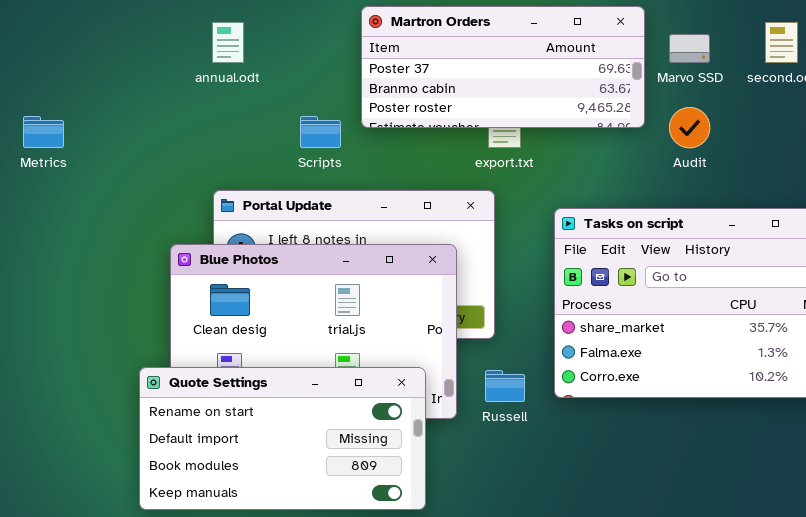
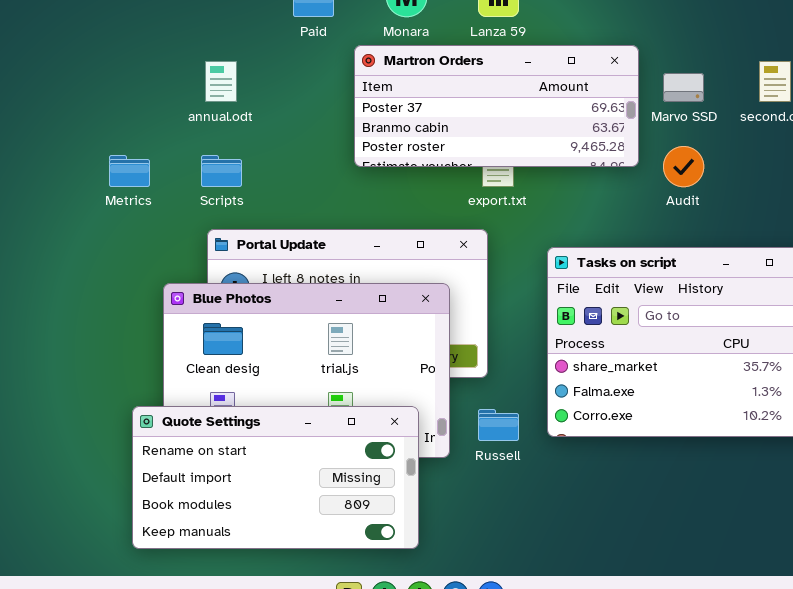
Metrics: [23,116,64,148] -> [109,155,150,187], moved
Scripts: [300,116,341,148] -> [201,155,242,187], moved

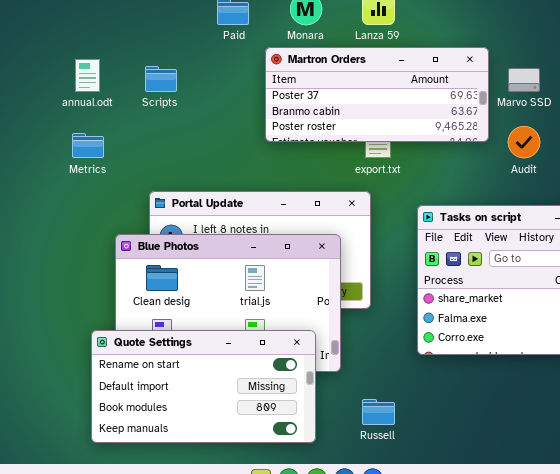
annual.odt: [205,61,237,102] -> [75,59,100,92], moved
Scripts: [201,155,242,187] -> [145,66,177,92], moved
Russell: [478,409,519,441] -> [362,399,395,425], moved

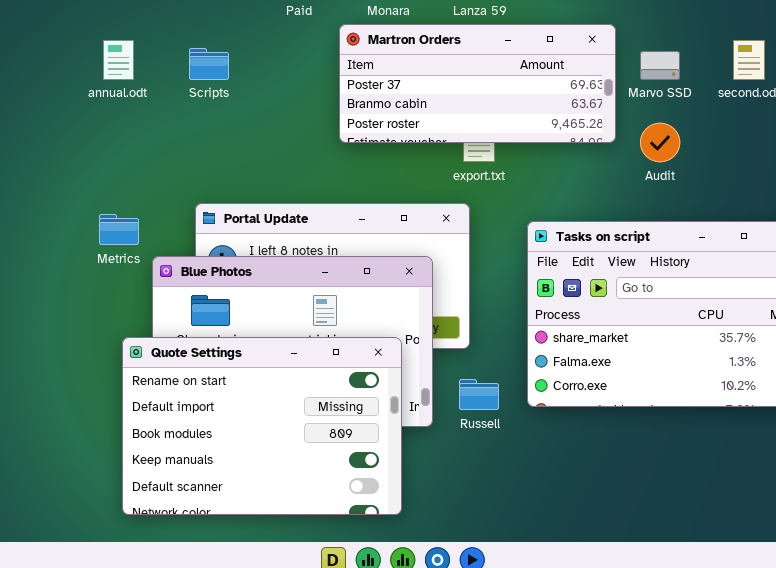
Metrics: [72,133,104,158] -> [99,214,139,245], moved
Quote Settings: [91,330,316,443] -> [122,337,402,515], resized
Russell: [362,399,395,425] -> [459,379,499,410], moved

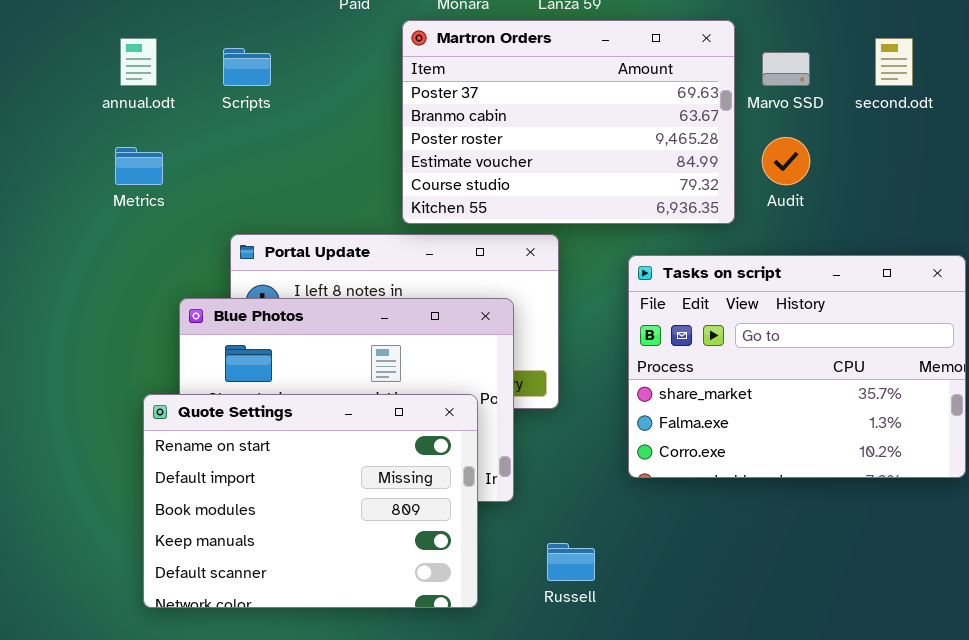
Martron Orders: [339,24,616,143] -> [402,20,735,224], resized
Metrics: [99,214,139,245] -> [115,147,163,185], moved
Russell: [459,379,499,410] -> [547,543,595,581], moved

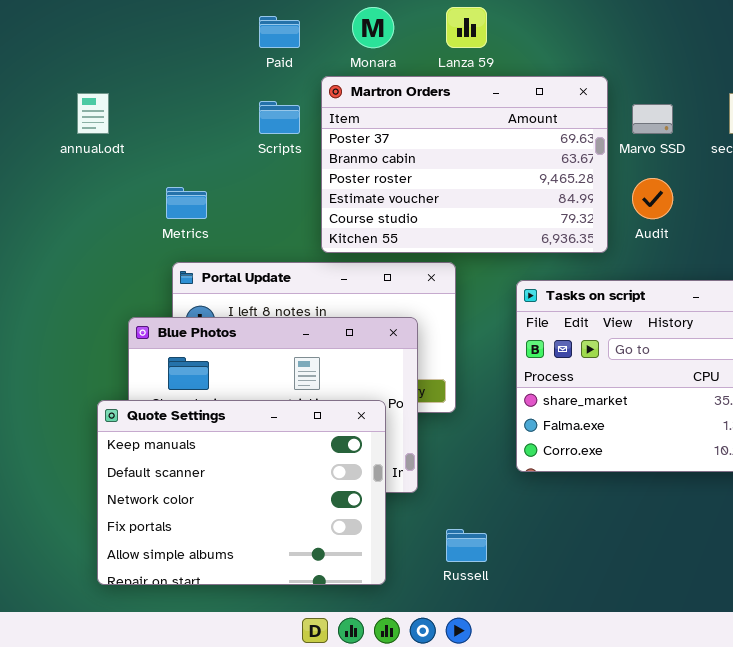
Scripts: [223,48,271,86] -> [259,101,300,134], moved
Metrics: [115,147,163,185] -> [166,187,207,219], moved
Quote Settings: [143,394,478,608] -> [97,400,386,585], scrolled down 3 rows

